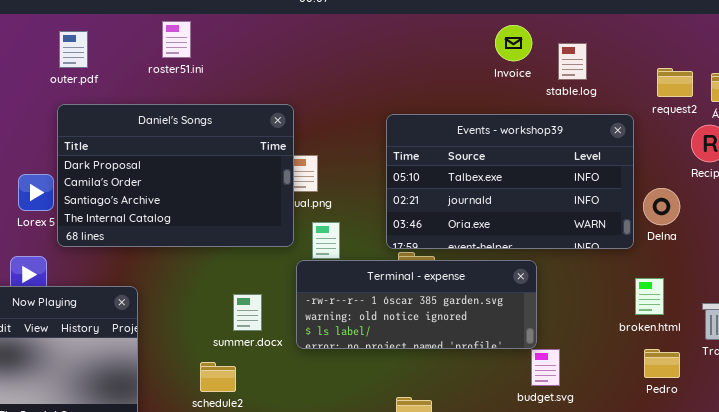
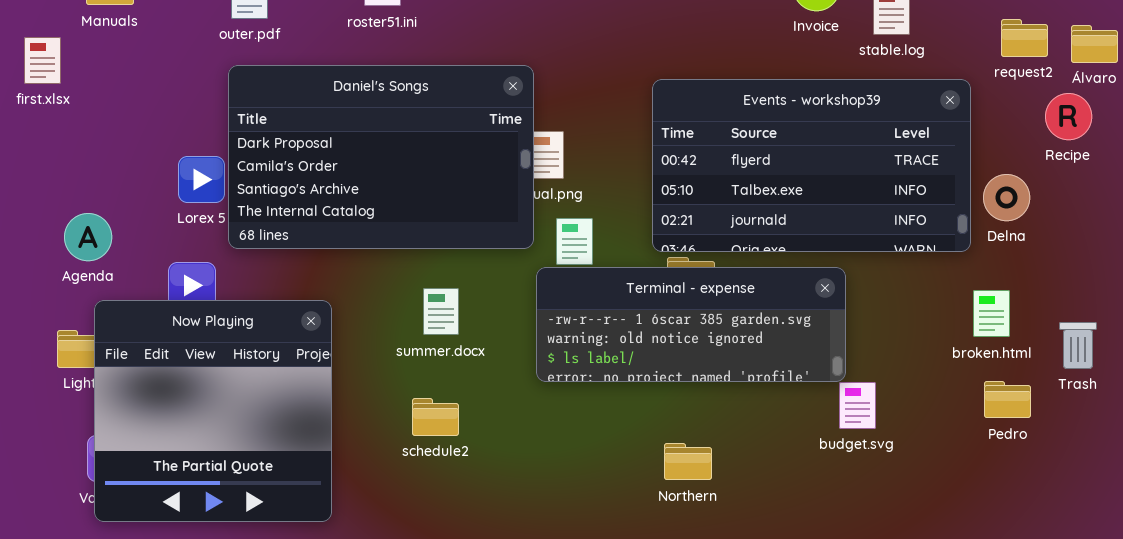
Events - workshop39: [386,114,634,249] -> [652,79,971,252], scrolled up 1 row
summer.docx: [233,294,262,331] -> [423,288,459,335], moved

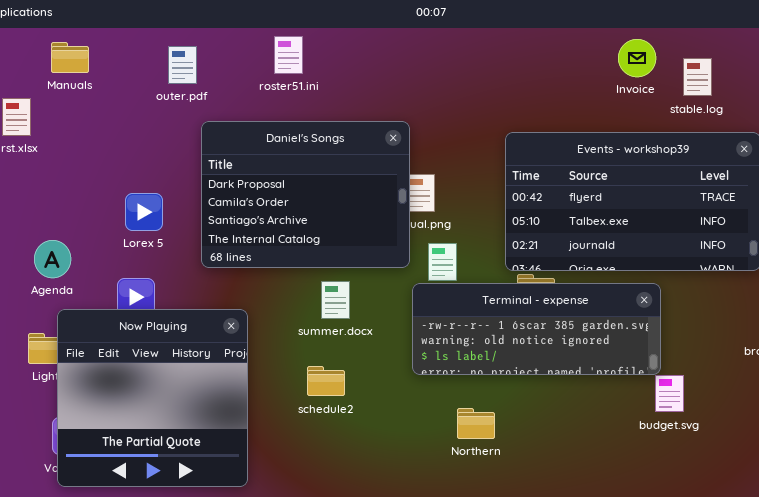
Daniel's Songs: [228,65,534,249] -> [201,121,410,268], resized
summer.docx: [423,288,459,335] -> [321,281,350,319], moved
schedule2: [412,398,459,436] -> [307,366,345,396], moved
Northern: [664,443,712,480] -> [457,408,495,439], moved

